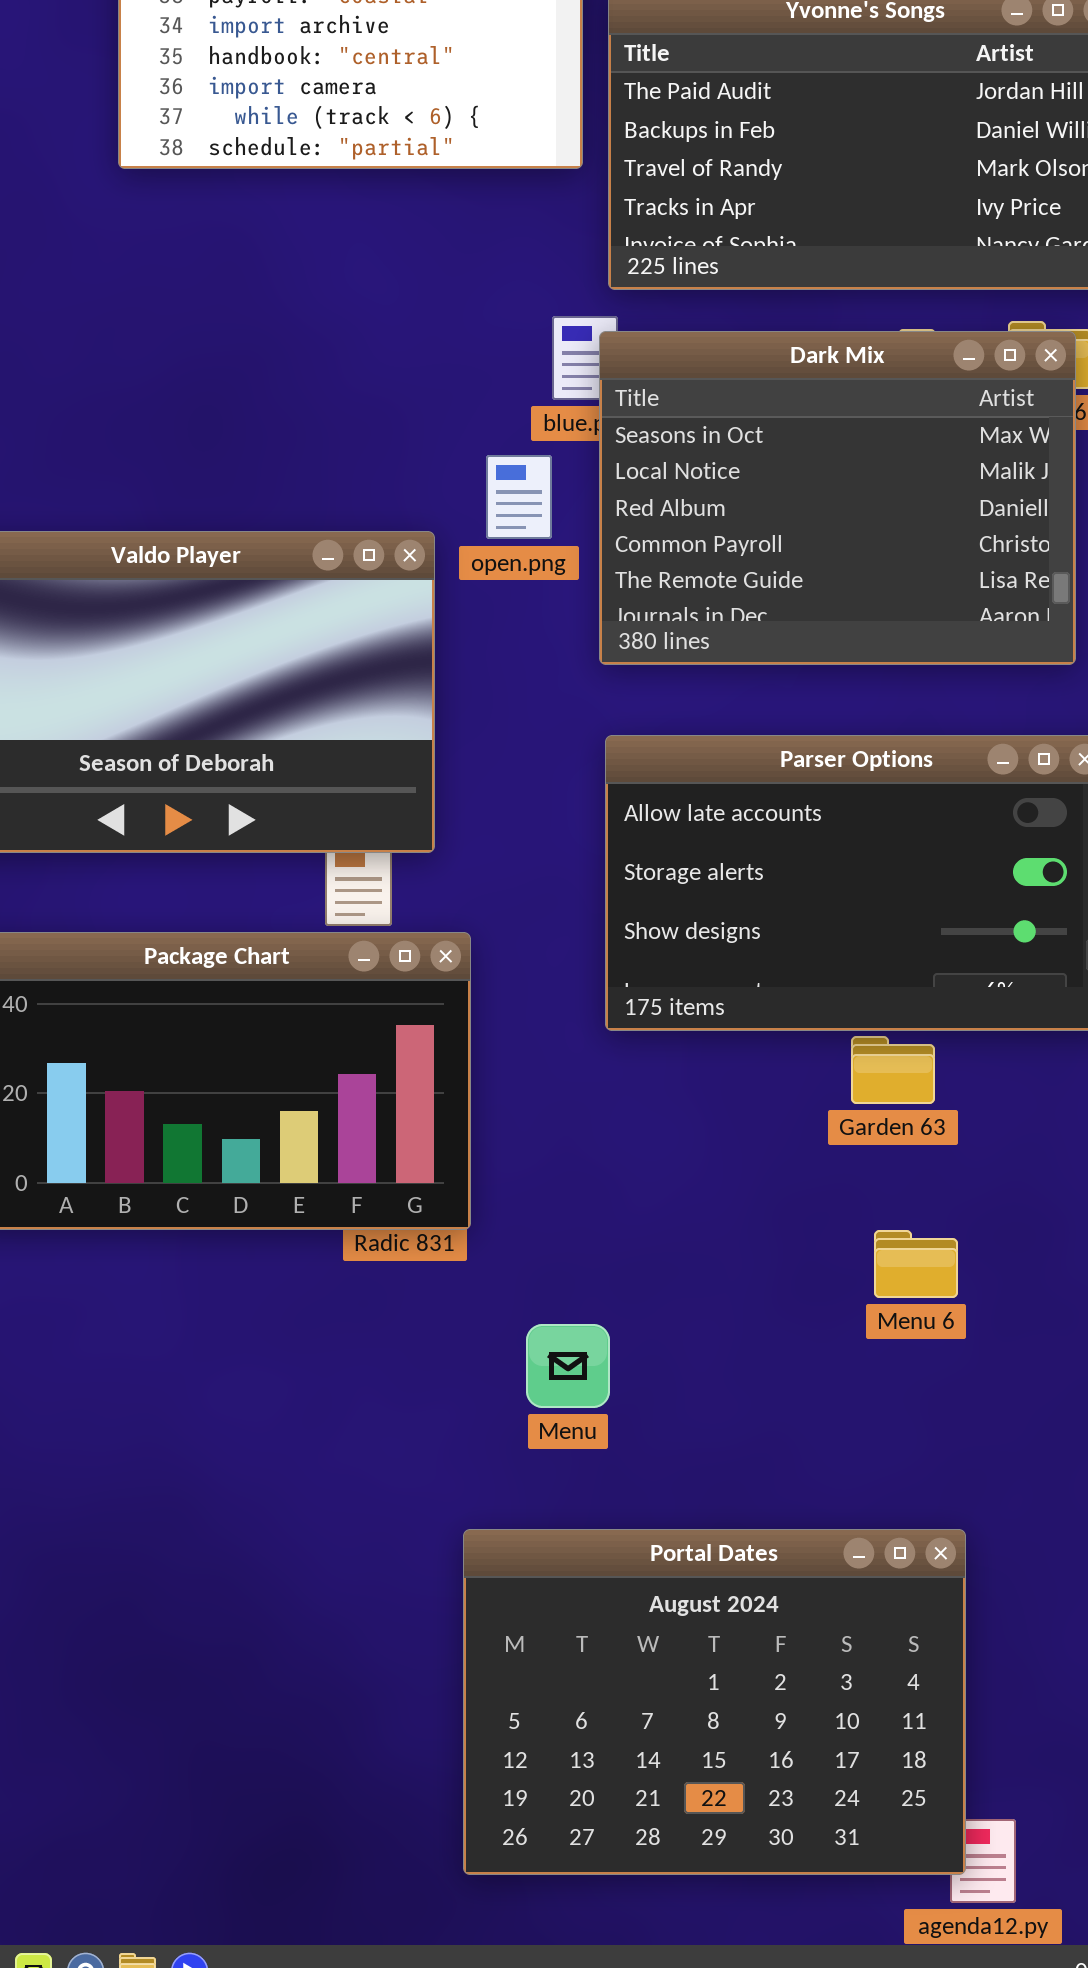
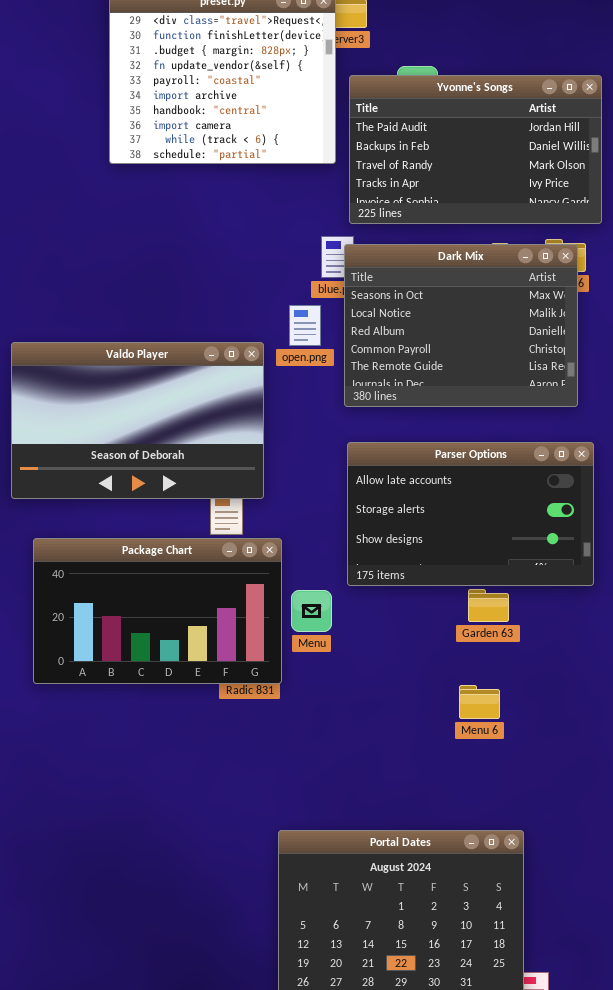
Menu 6: [874,1230,958,1298] -> [459,685,500,719], moved
Menu: [526,1324,610,1408] -> [291,590,332,632], moved

